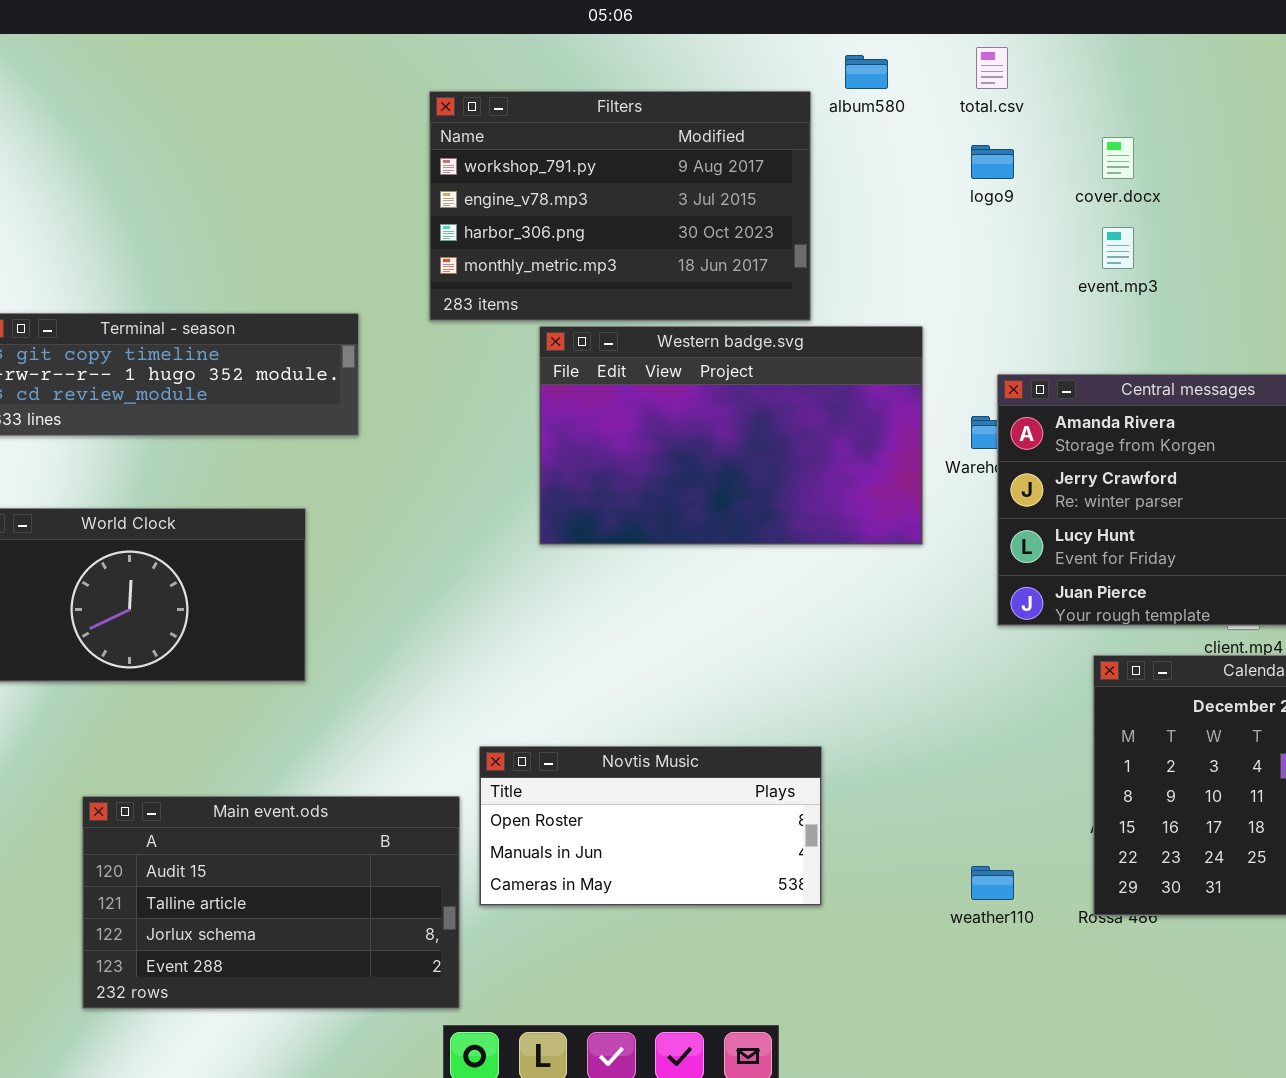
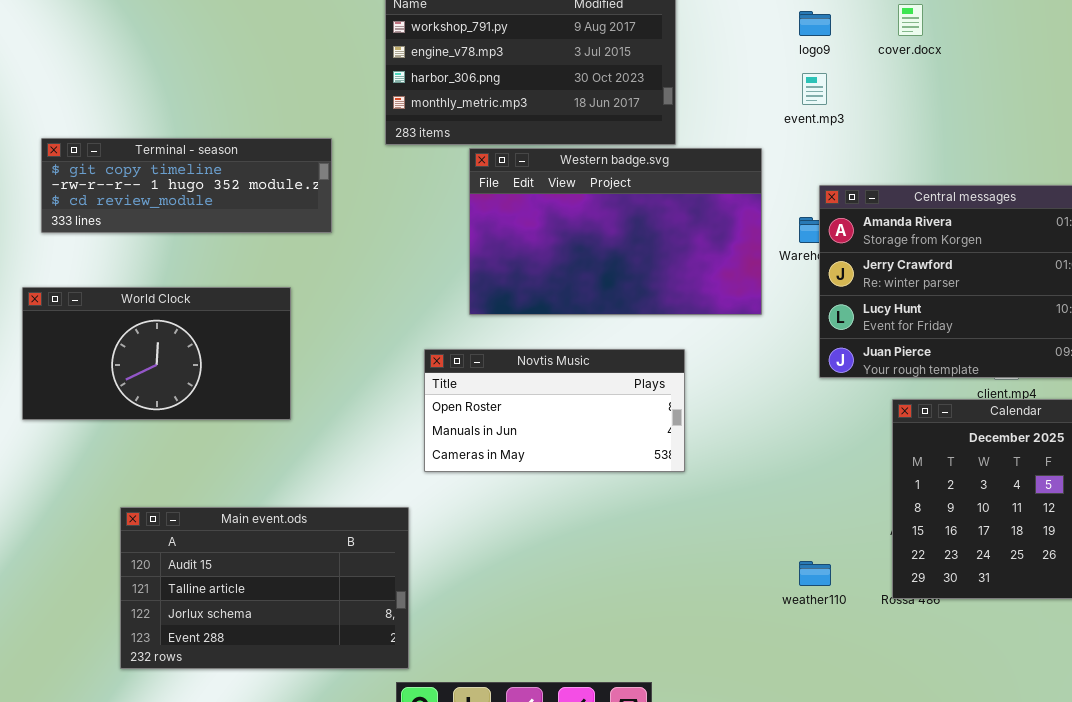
event.mp3: [1102,227,1134,269] -> [802,73,827,105], moved
Novtis Music: [479,746,822,906] -> [424,349,685,472], moved

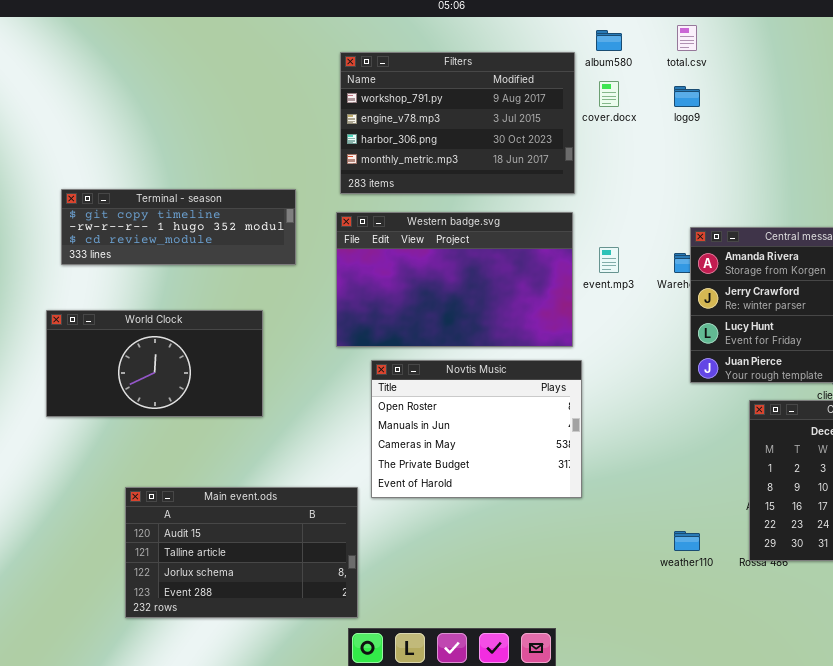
cover.docx: [898,4,923,36] -> [599,81,619,107], moved
event.mp3: [802,73,827,105] -> [599,247,619,273], moved
Western badge.svg: [469,148,762,315] -> [336,212,573,347], moved
Novtis Music: [424,349,685,472] -> [371,360,582,498], resized

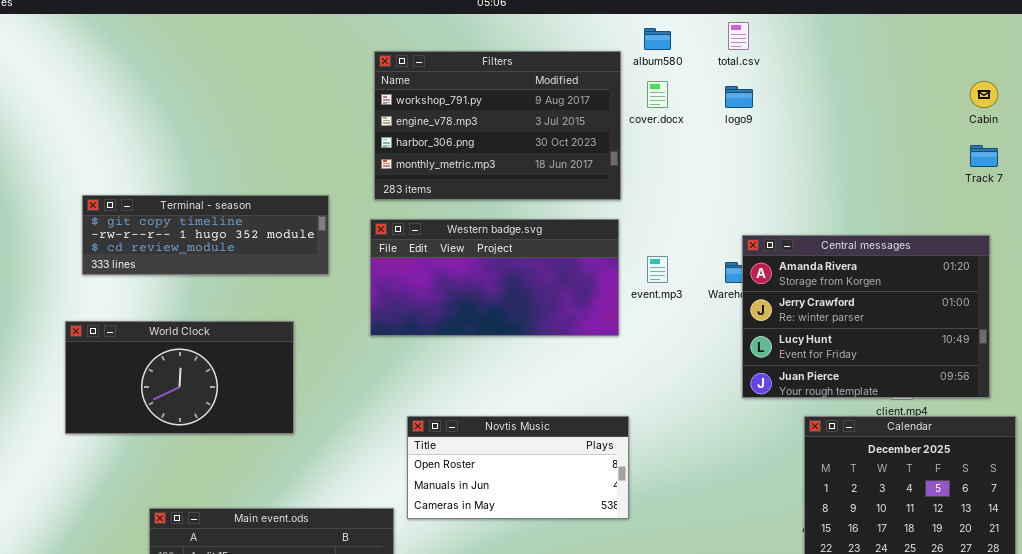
Western badge.svg: [336,212,573,347] -> [370,219,619,336], resized
Novtis Music: [371,360,582,498] -> [407,416,629,519], resized

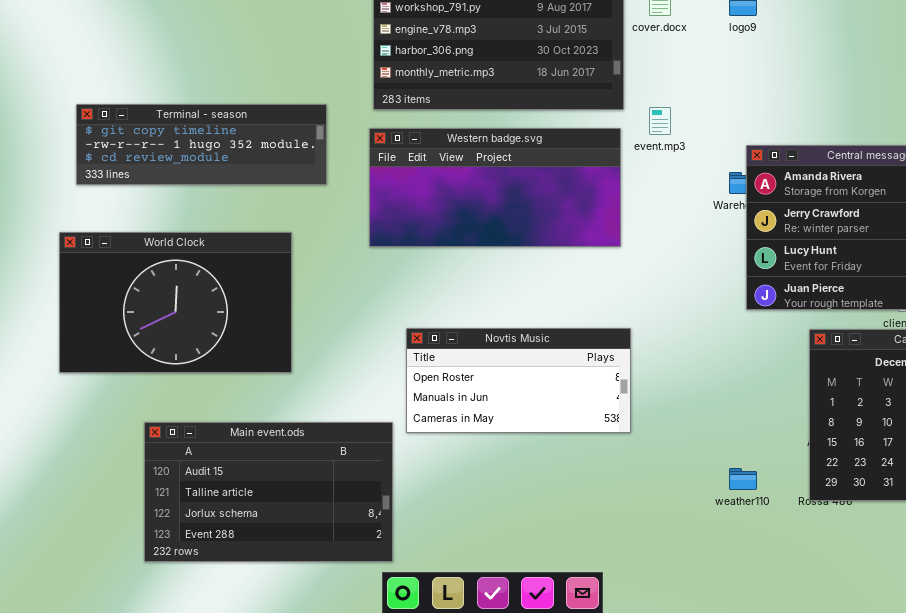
event.mp3: [647,256,668,283] -> [649,107,671,135], moved
World Clock: [65,321,294,434] -> [59,232,292,373], resized

